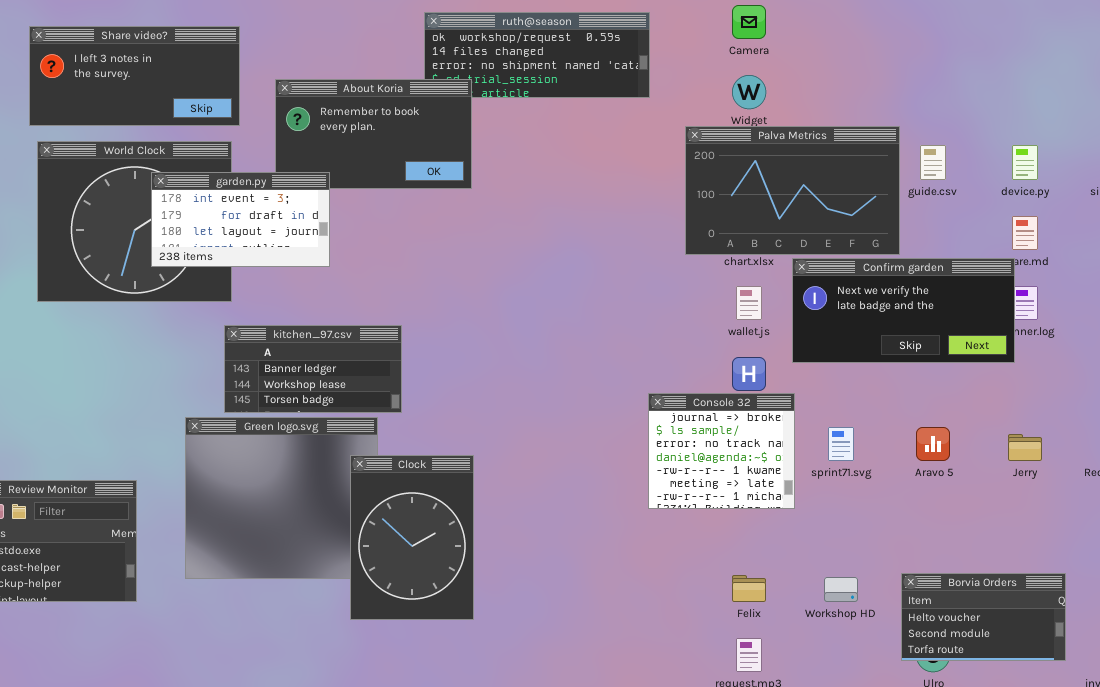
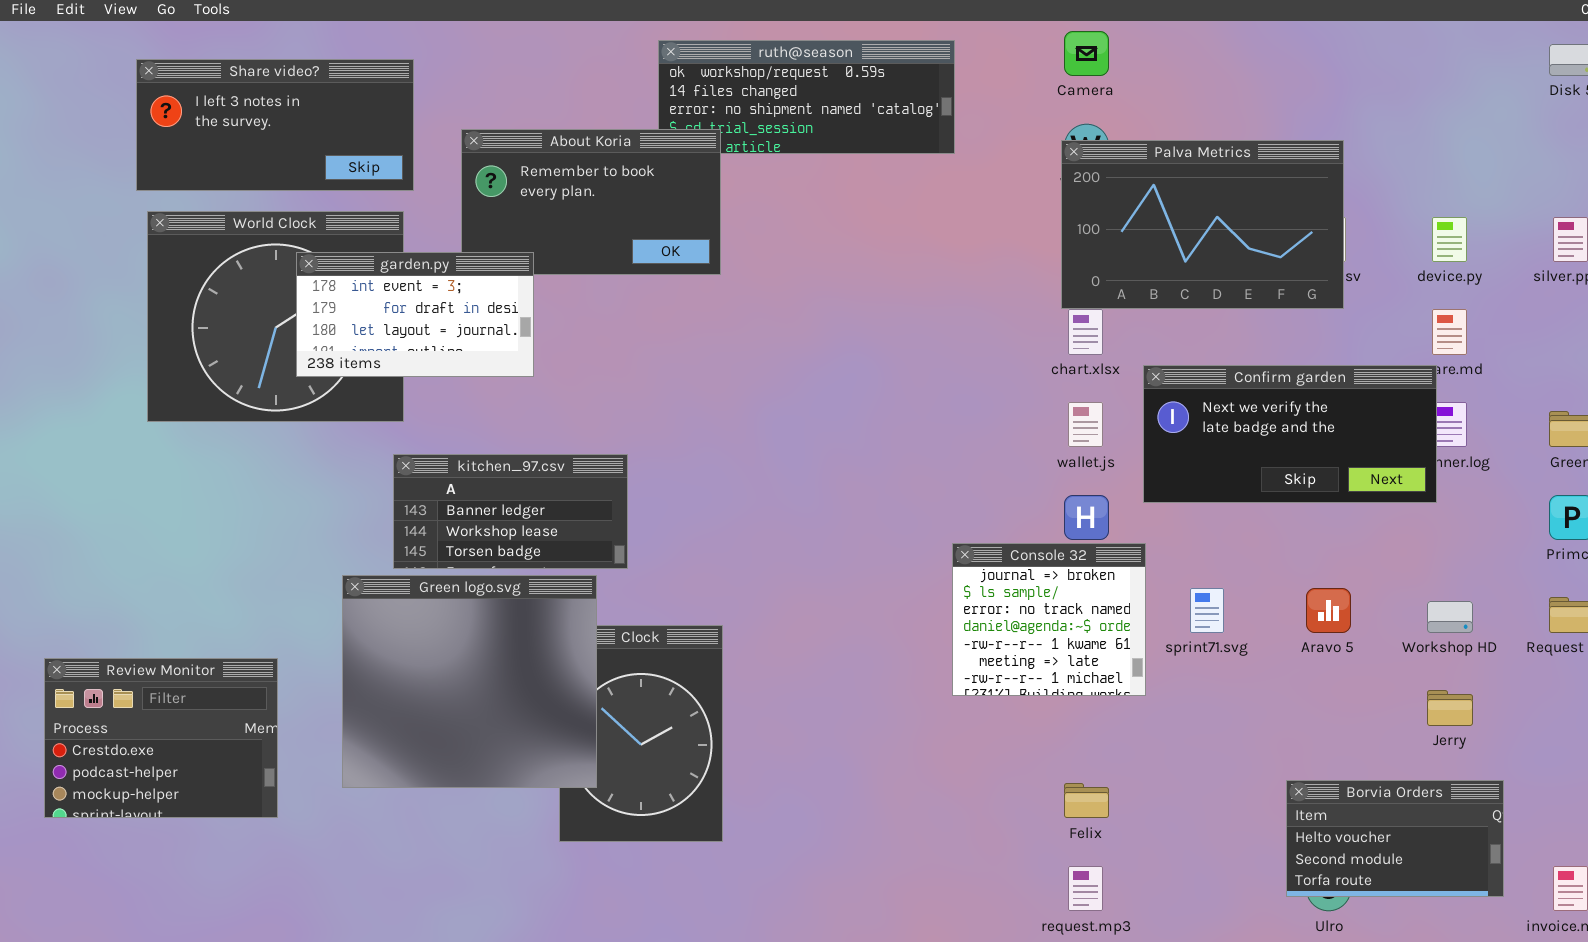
Palva Metrics: [685,126,900,255] -> [1061,140,1344,309], moved
Green logo.svg: [185,417,378,579] -> [342,575,597,788], raised
Jerry: [1008,434,1042,461] -> [1427,690,1473,726], moved
Workshop HD: [824,577,858,602] -> [1427,601,1473,633], moved

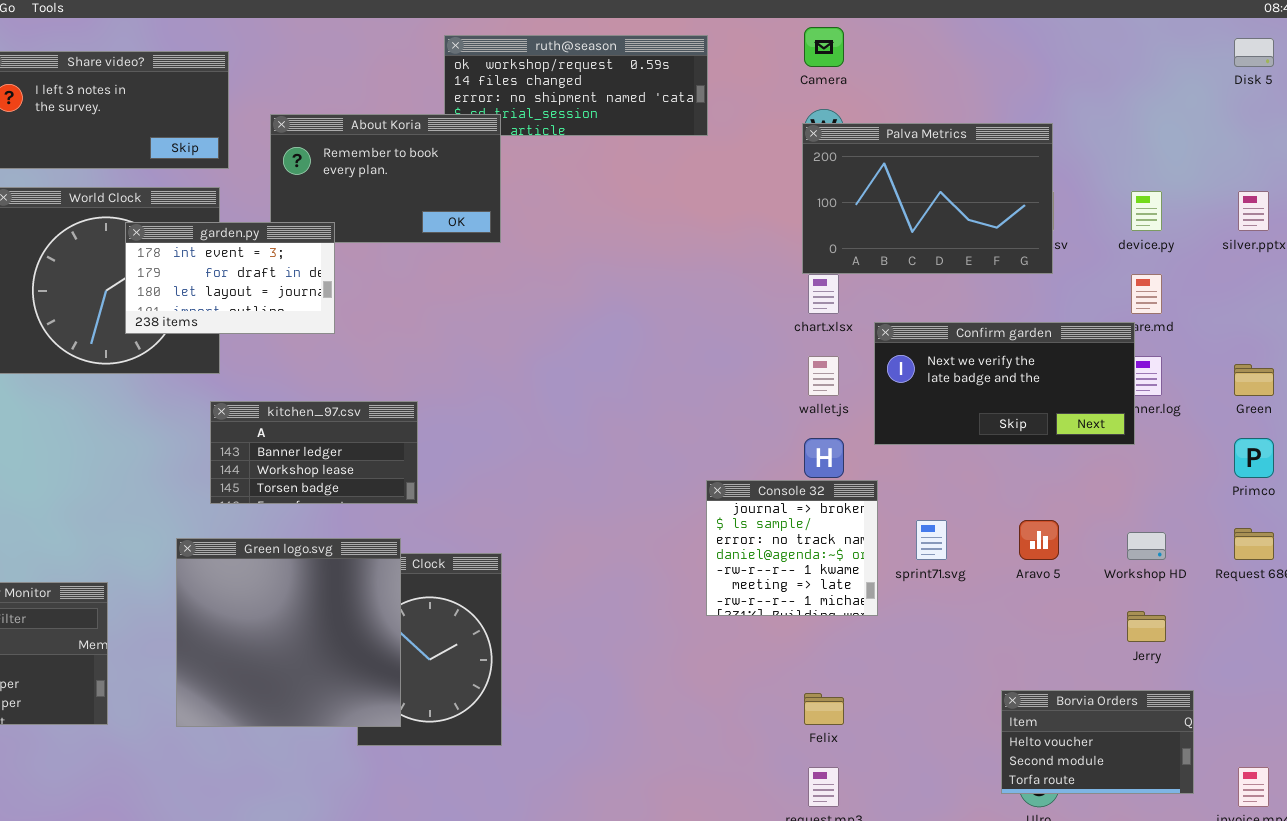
Green logo.svg: [342,575,597,788] -> [176,538,401,727], moved

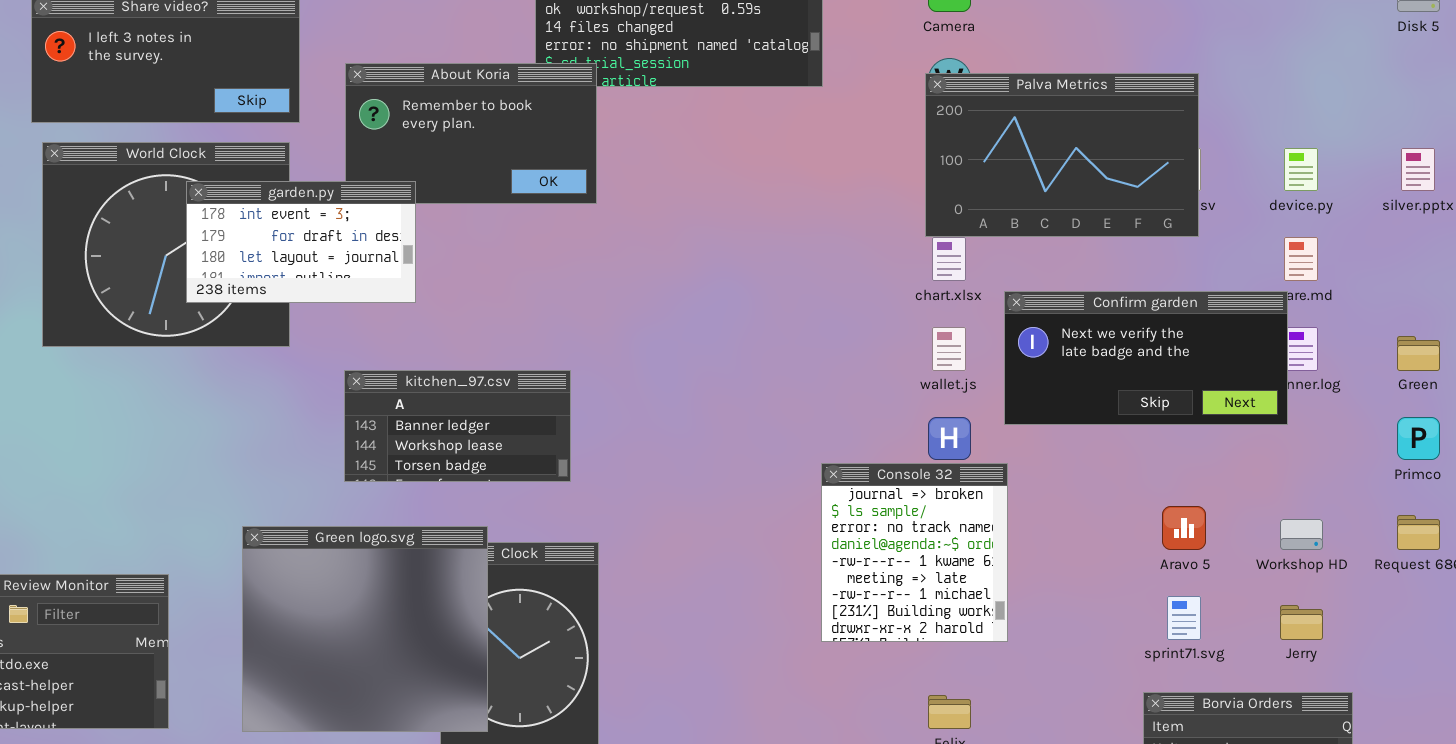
kitchen_97.csv: [210,401,418,504] -> [344,370,571,482], moved
Console 32: [706,480,878,616] -> [821,463,1008,642], resized
sprint71.svg: [916,520,947,560] -> [1167,596,1201,640], moved

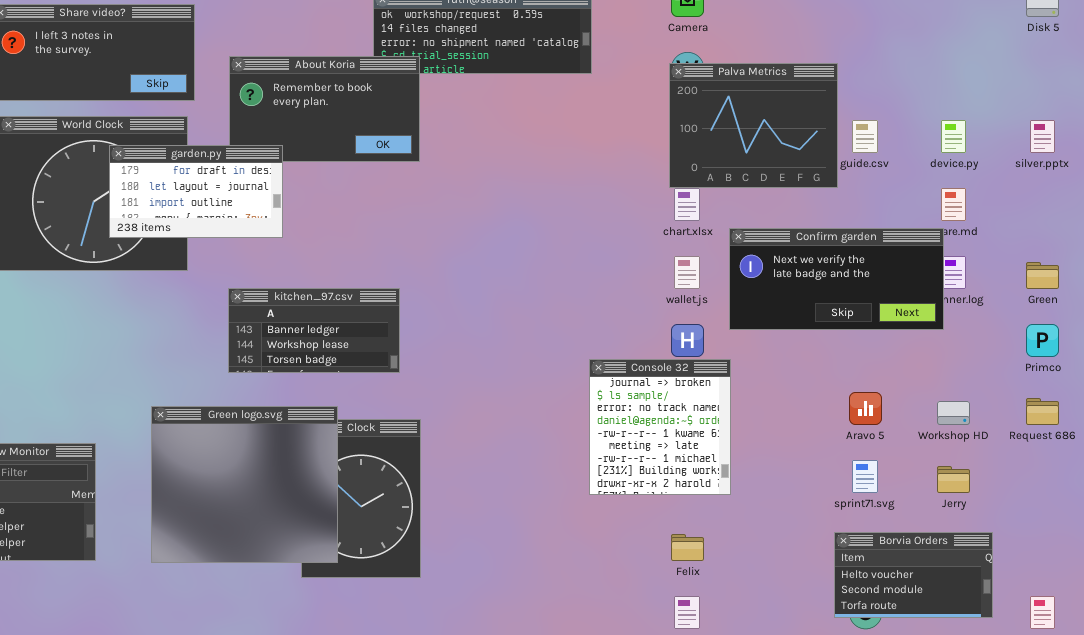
Palva Metrics: [925,73,1199,237] -> [669,63,838,188], resized
garden.py: [186,181,416,303] -> [109,145,283,238], scrolled down 1 row

